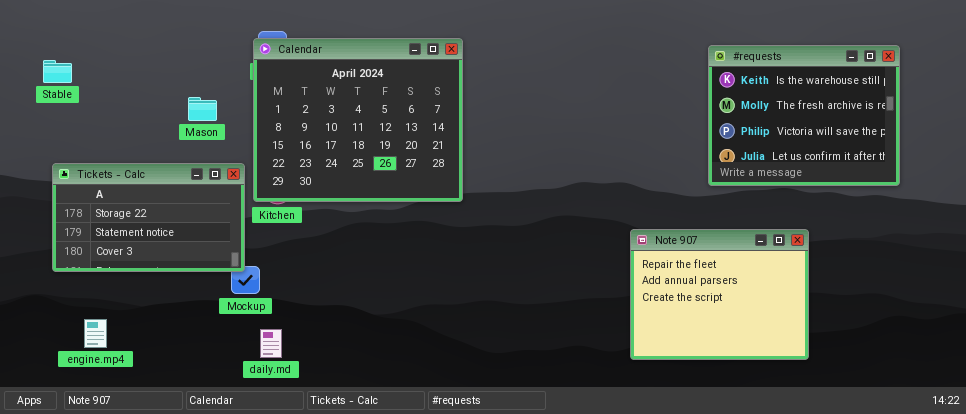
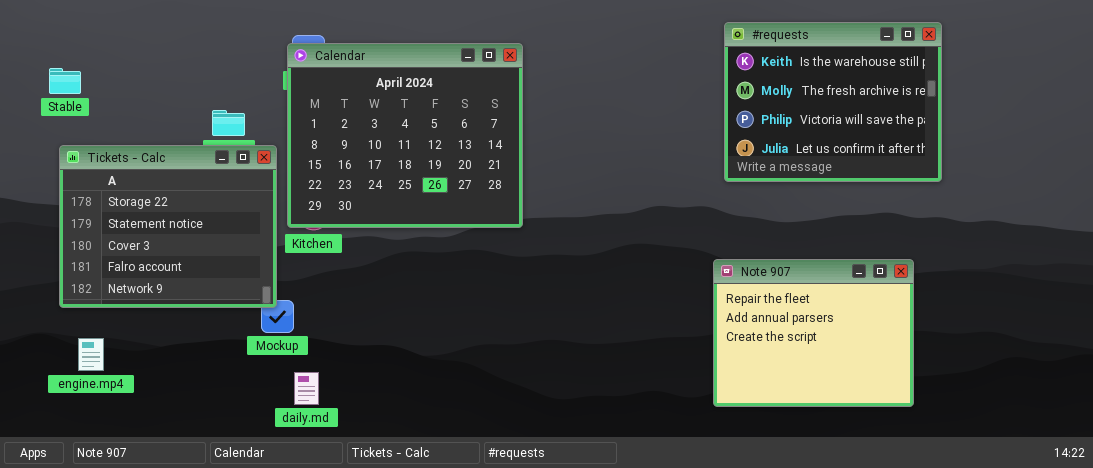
#requests: [708,45,900,186] -> [724,22,942,182], moved
Tickets - Calc: [52,163,245,272] -> [59,145,277,308], resized
engine.mp4: [84,319,107,348] -> [78,338,104,371], moved

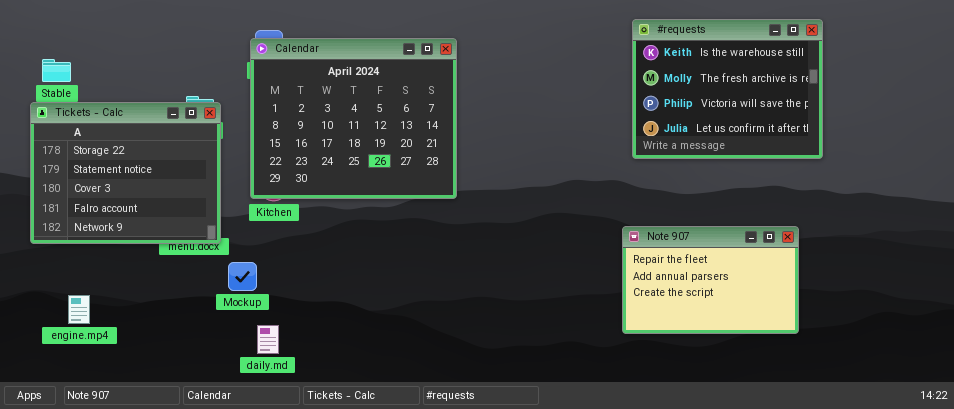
Tickets - Calc: [59,145,277,308] -> [30,102,221,244], moved
Note 907: [713,259,914,407] -> [622,226,799,334], resized

